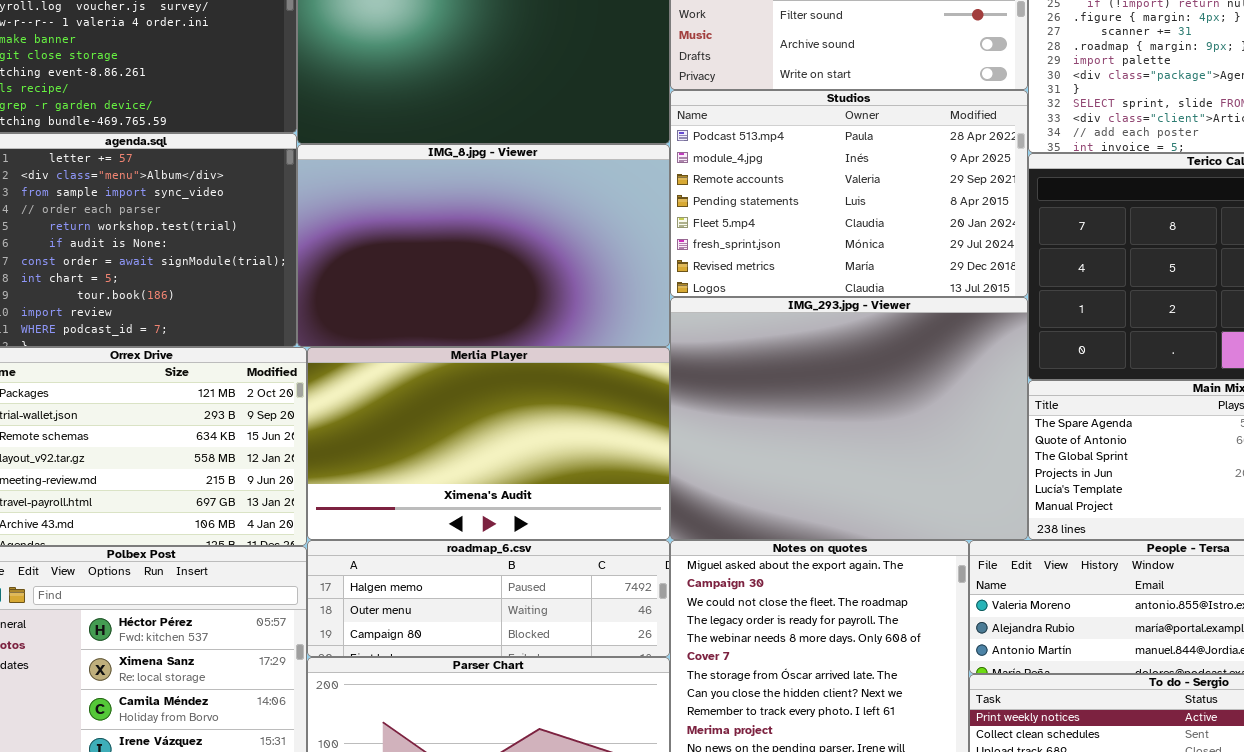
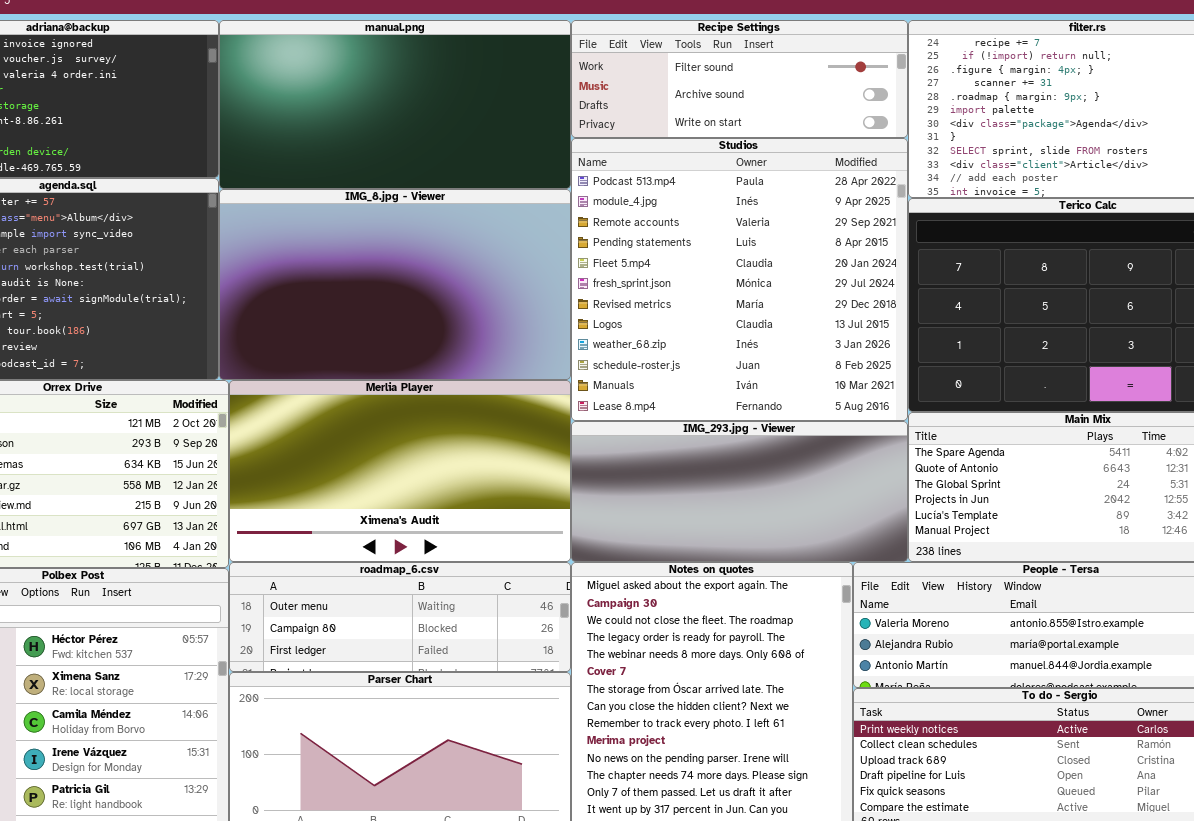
Studios: [670,90,1028,297] -> [571,138,908,421], resized
IMG_293.jpg - Viewer: [670,297,1028,540] -> [571,421,908,562], resized
roadmap_6.csv: [307,540,670,657] -> [229,562,571,672], scrolled down 1 row

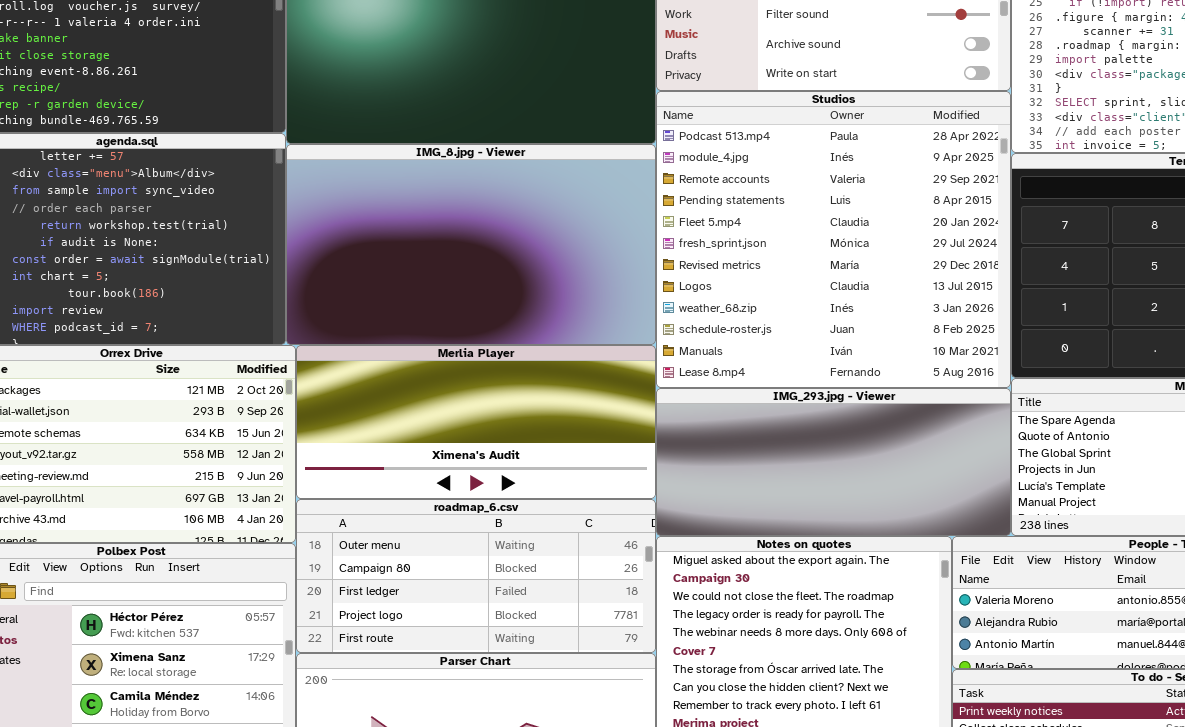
Merlia Player: [229,380,571,562] -> [296,345,656,499], resized
roadmap_6.csv: [229,562,571,672] -> [296,499,656,653], resized

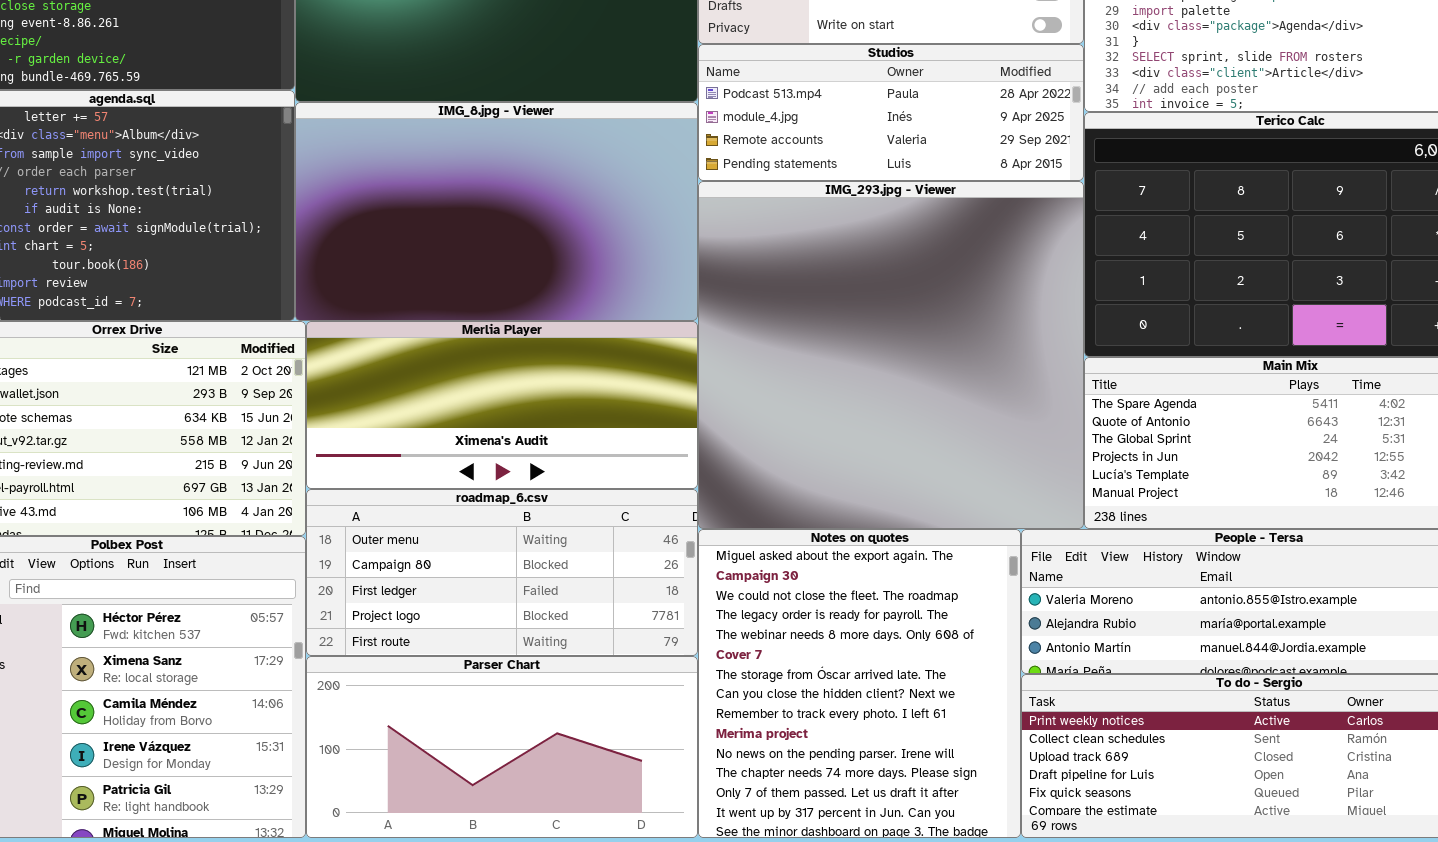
Studios: [656,91,1011,388] -> [698,44,1084,181], resized
IMG_293.jpg - Viewer: [656,388,1011,536] -> [698,181,1084,529], resized

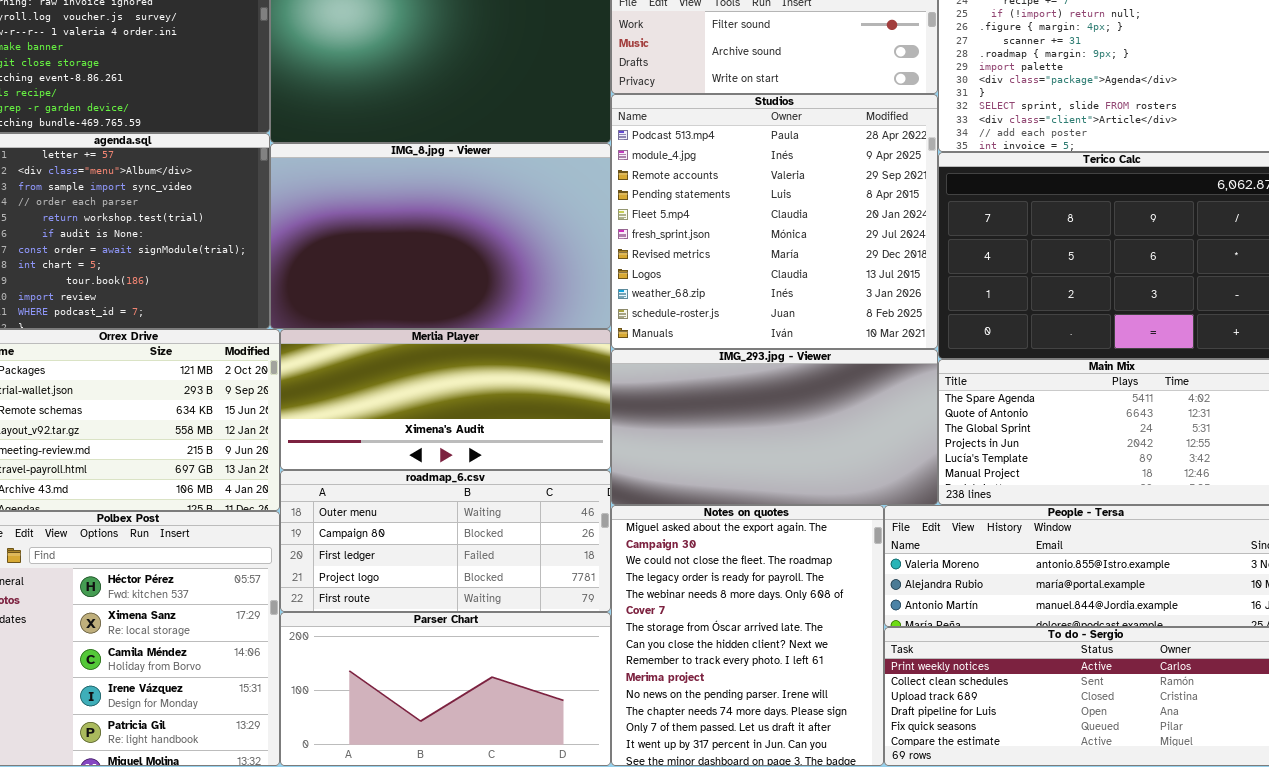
Studios: [698,44,1084,181] -> [611,94,938,349], resized
IMG_293.jpg - Viewer: [698,181,1084,529] -> [611,349,938,505], resized

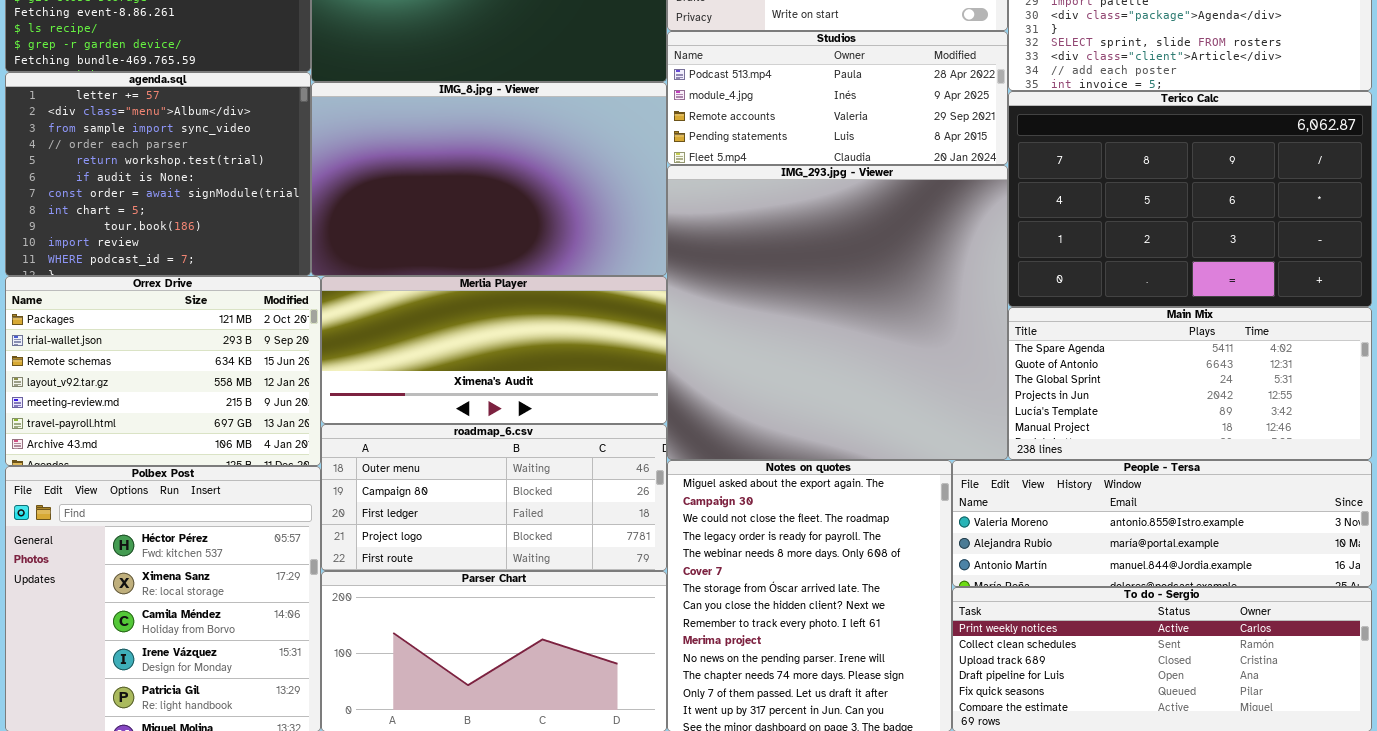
Studios: [611,94,938,349] -> [667,31,1008,165], resized
IMG_293.jpg - Viewer: [611,349,938,505] -> [667,165,1008,460], resized

